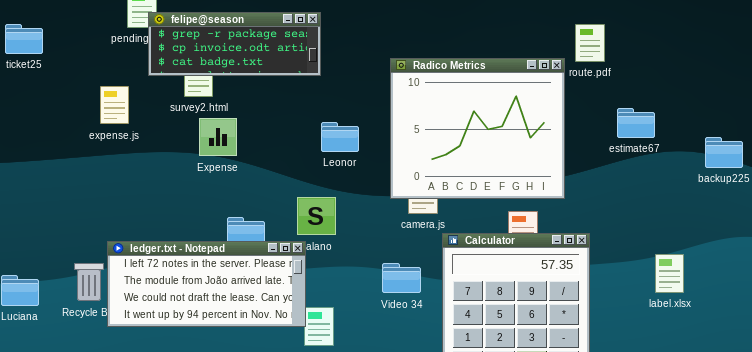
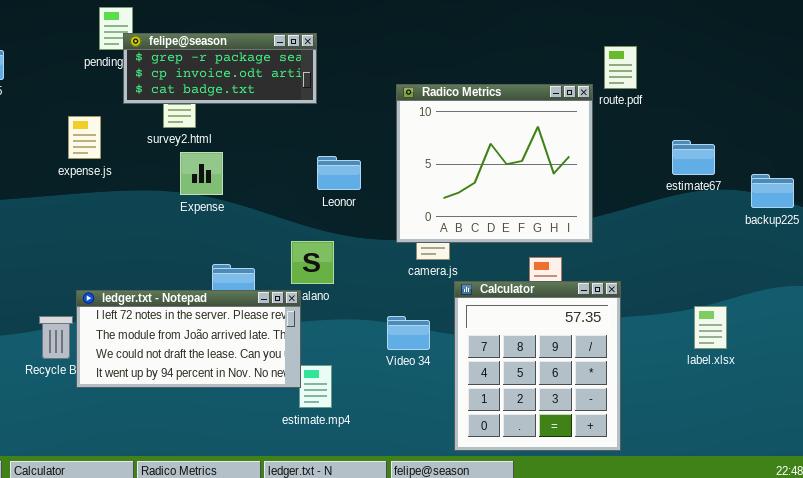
estimate67: [617,108,655,138] -> [672,140,715,175], moved

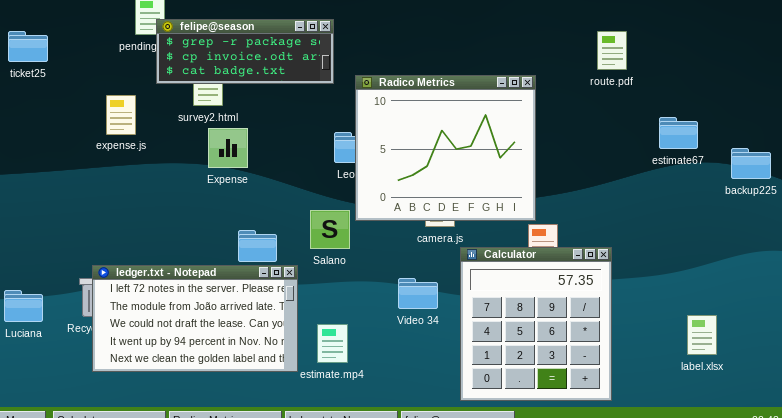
Radico Metrics: [396,84,593,243] -> [355,75,536,221], moved
ledger.txt - Notepad: [76,290,301,388] -> [92,265,298,372], moved, resized
label.xlsx: [694,306,727,349] -> [687,315,717,355], moved

